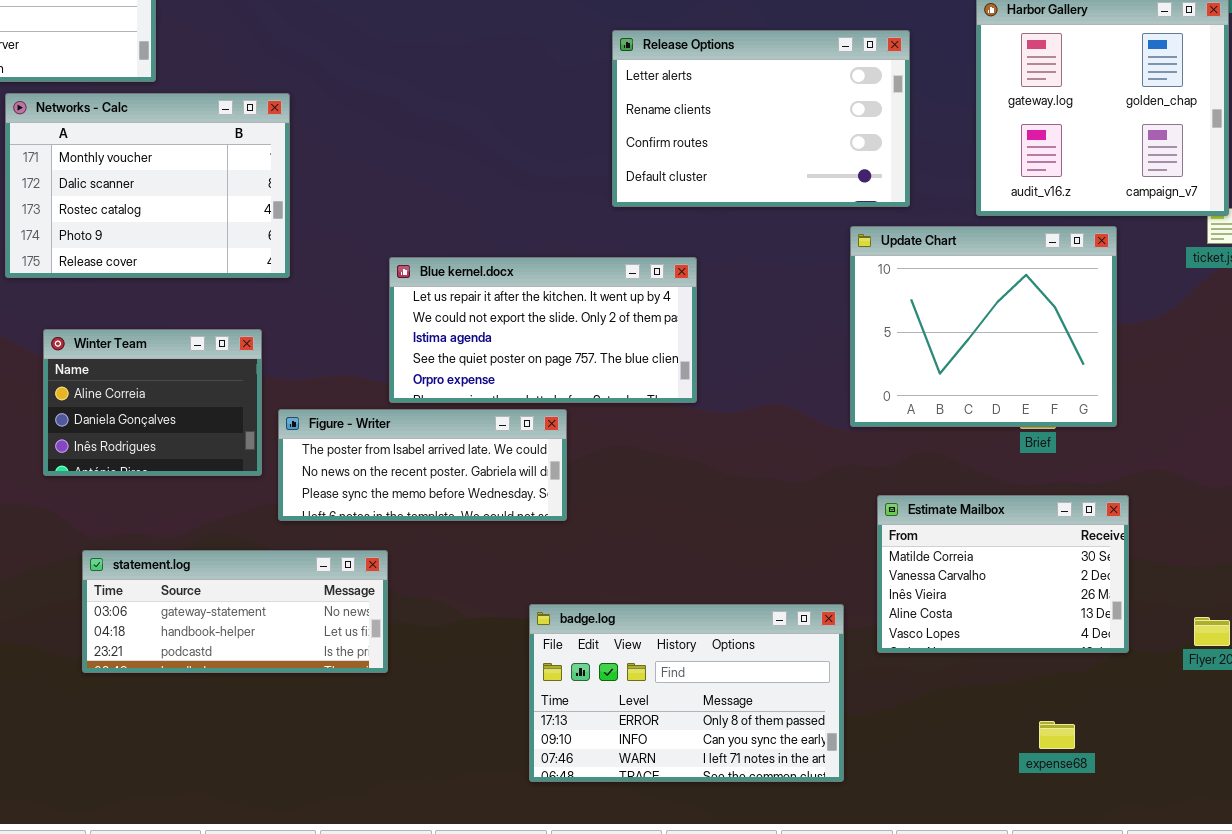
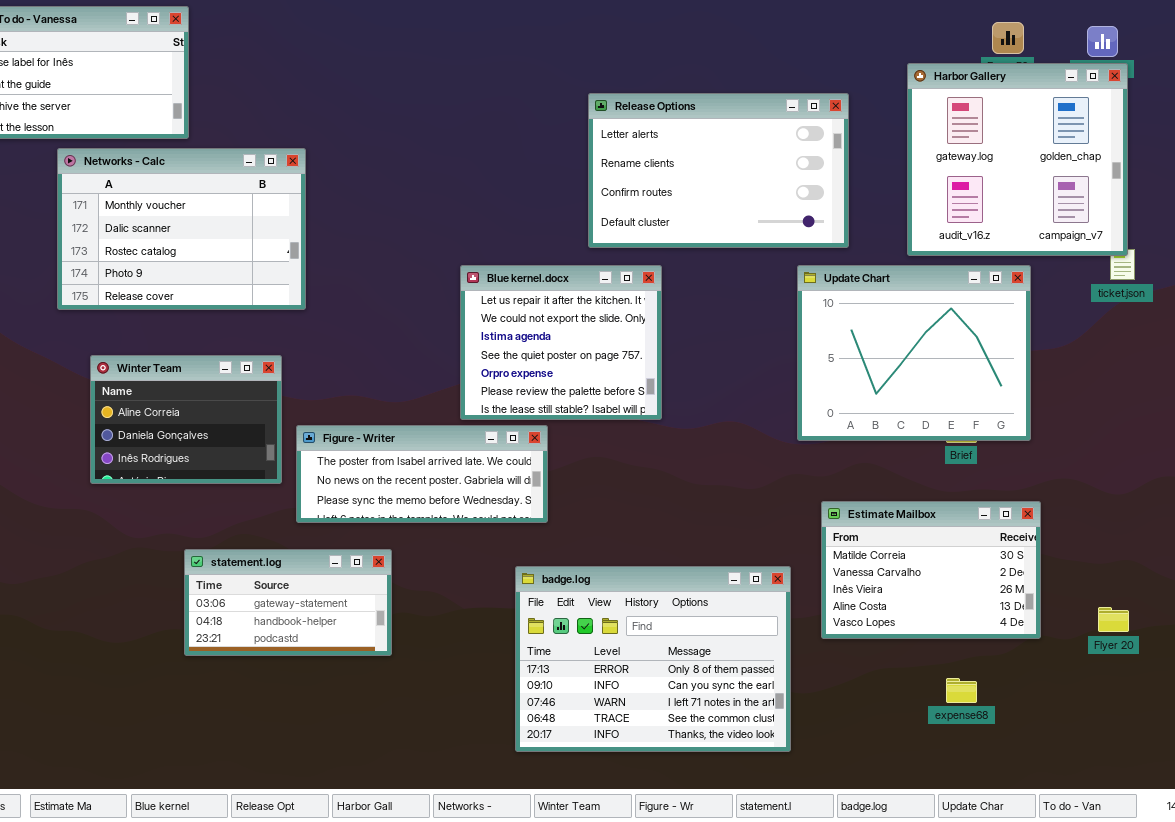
Blue kernel.docx: [389,257,697,403] -> [460,265,662,420], resized
statement.log: [82,550,388,673] -> [184,549,392,656], resized
badge.log: [529,604,844,782] -> [515,566,791,752], resized
expense68: [1039,721,1075,749] -> [946,678,977,703], moved

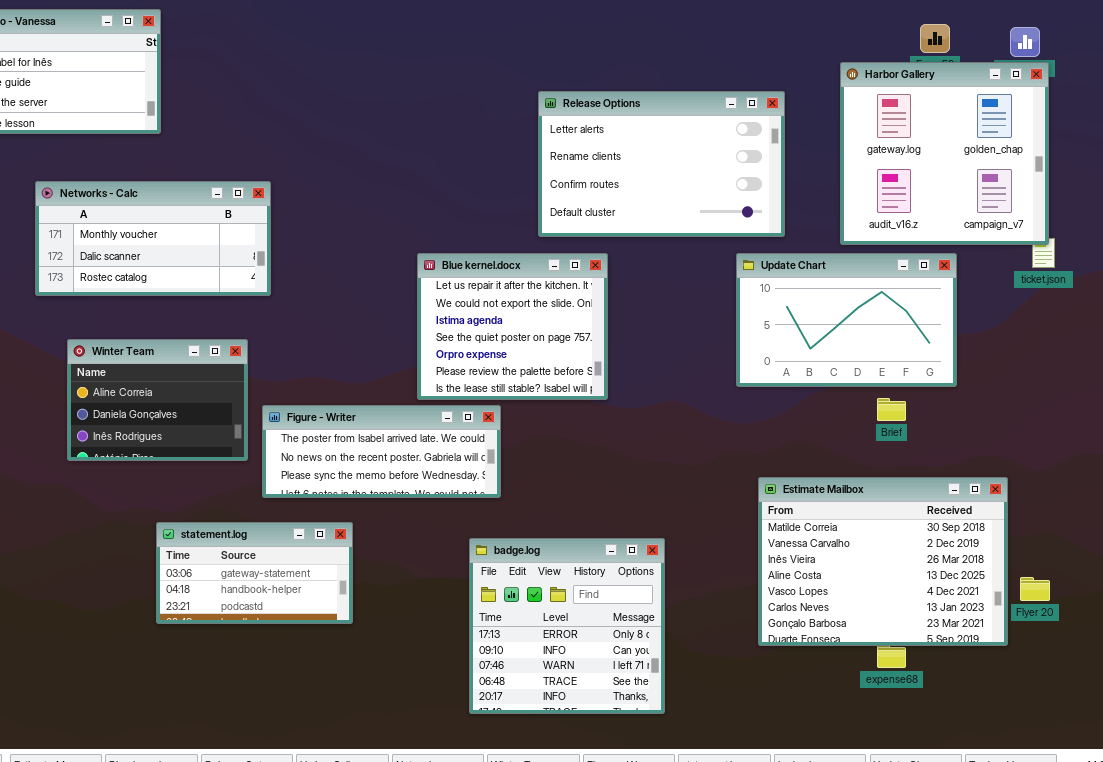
Networks - Calc: [57,148,306,310] -> [35,181,271,296], resized
Update Chart: [797,265,1031,441] -> [736,253,957,387], resized
Estimate Mailbox: [821,501,1041,639] -> [758,477,1008,646], resized
badge.log: [515,566,791,752] -> [469,538,665,714], resized

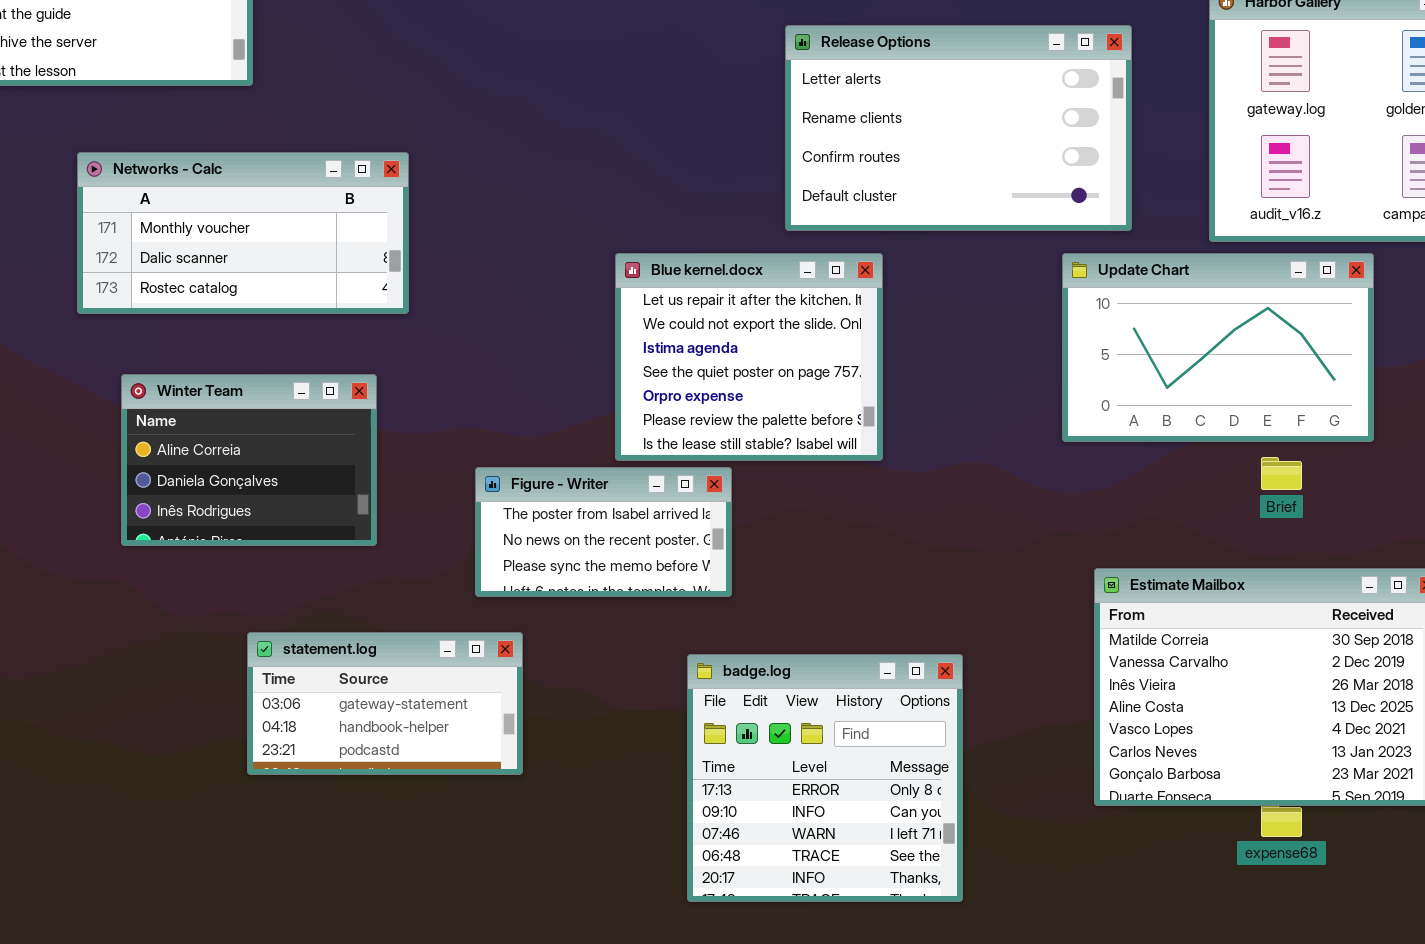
Figure - Writer: [262,405,501,498] -> [475,467,732,597], resized

